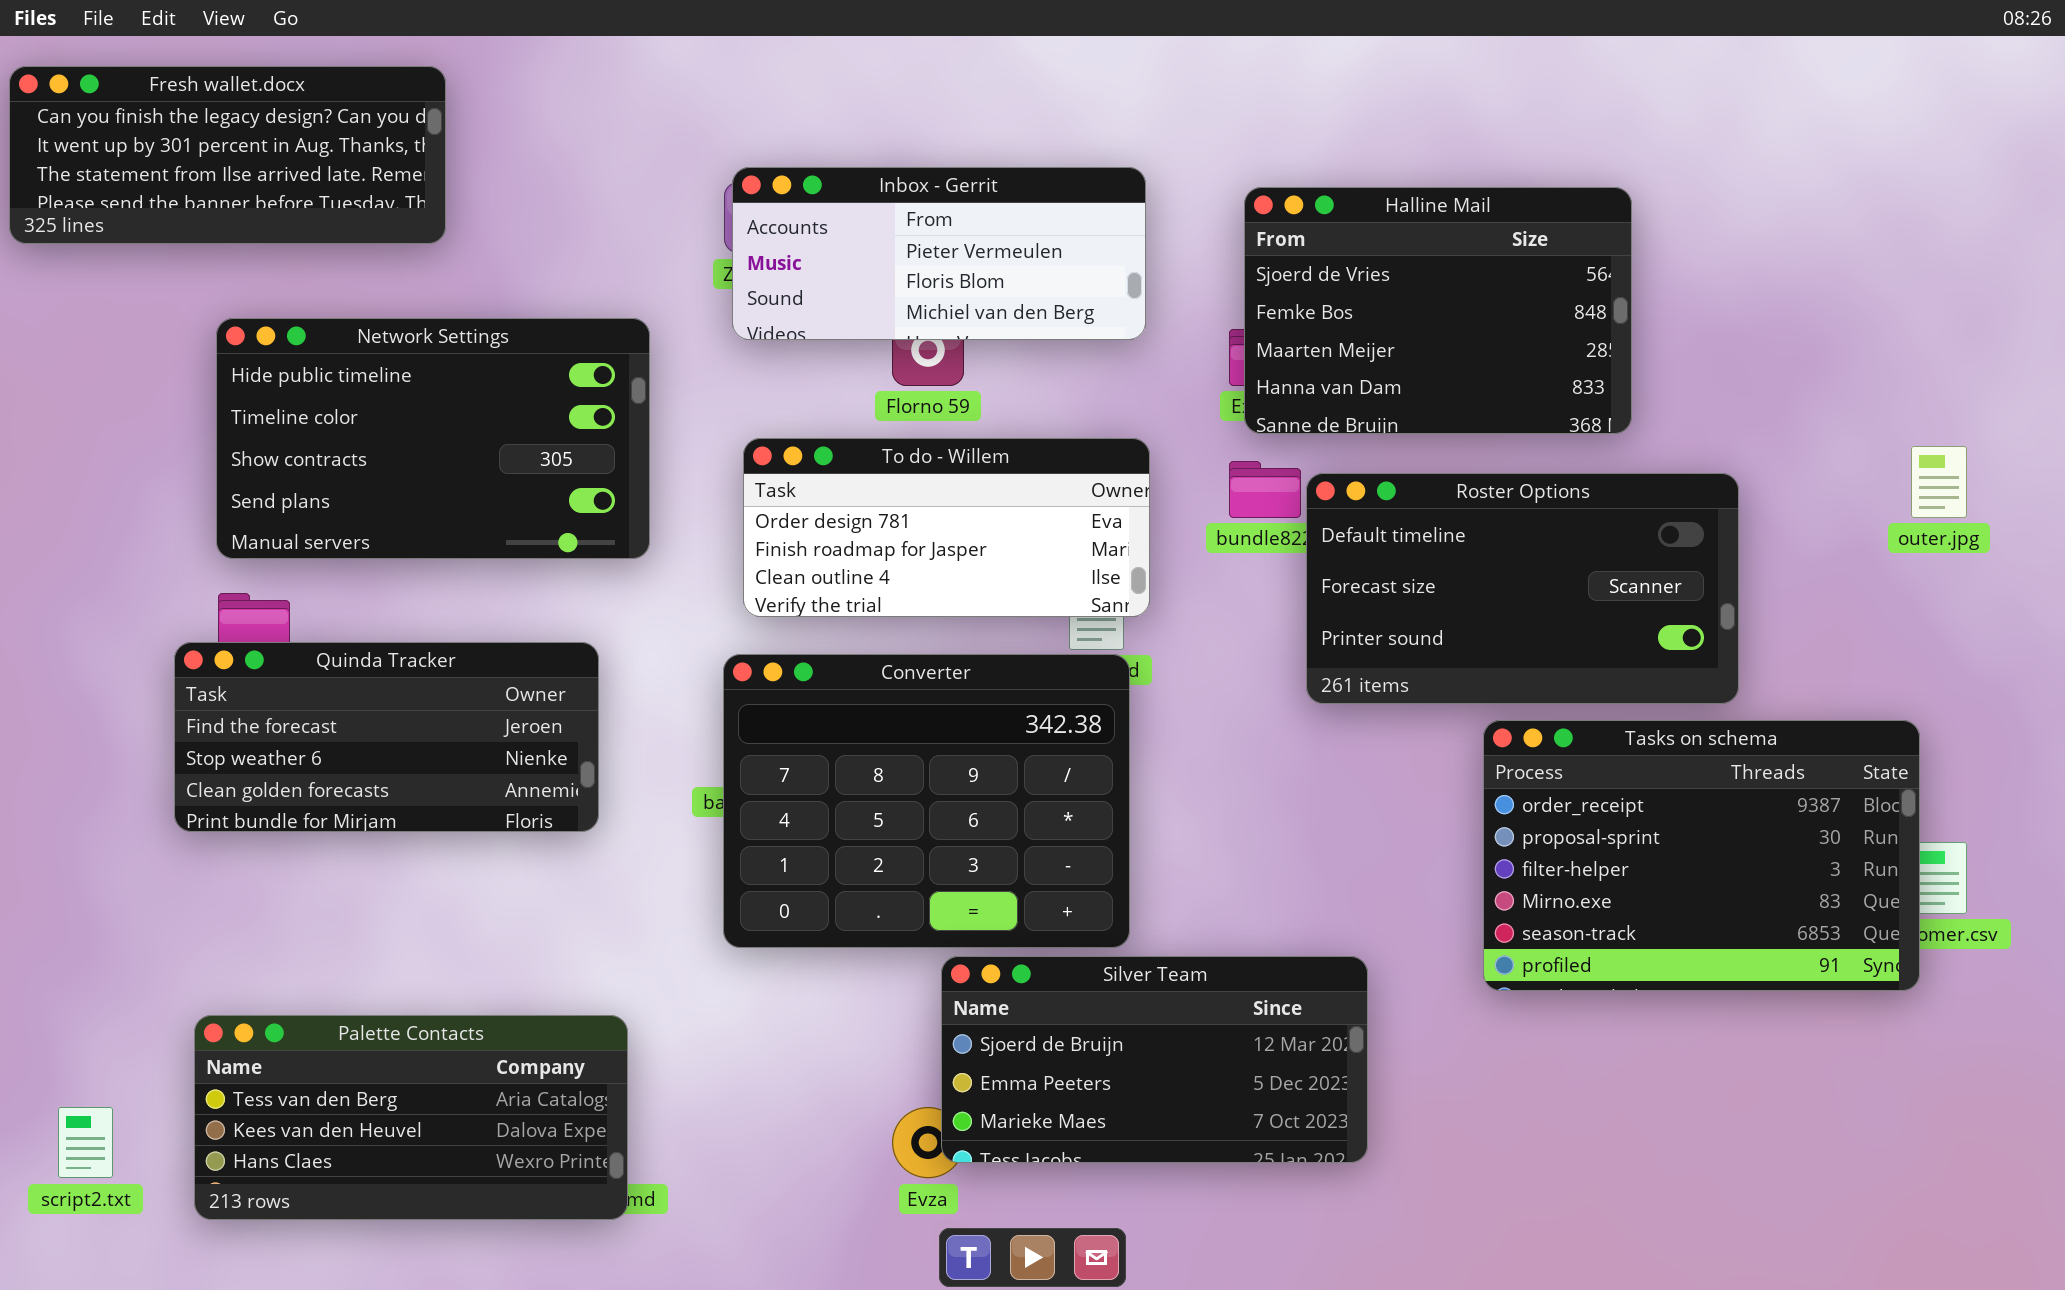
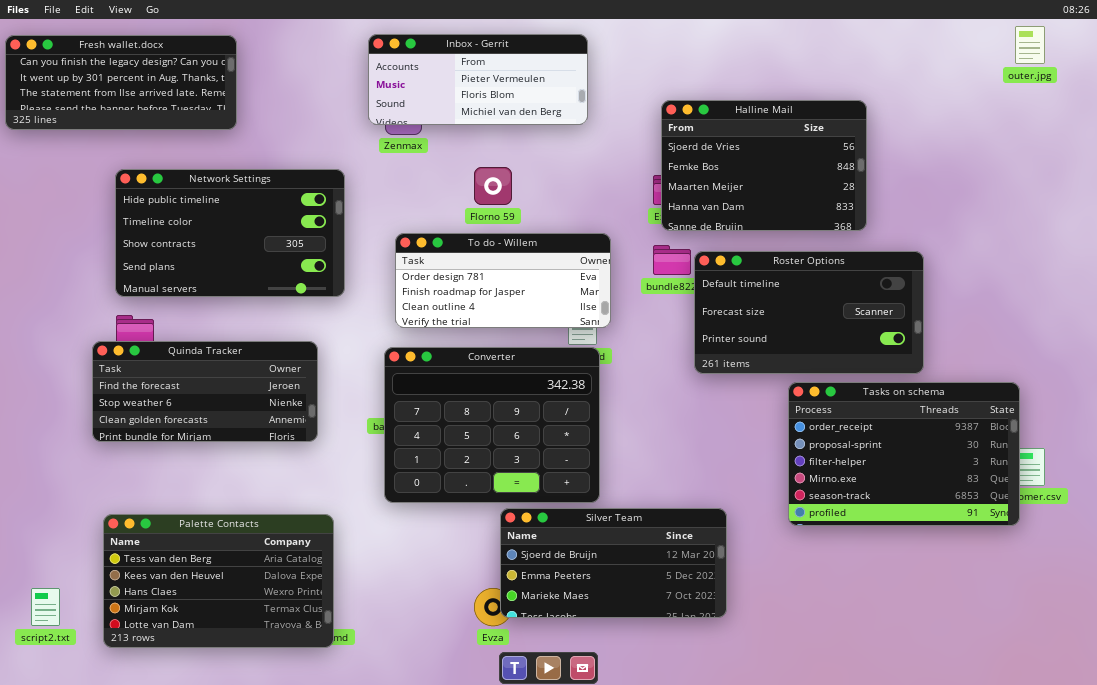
Inbox - Gerrit: [732,167,1146,340] -> [368,34,588,125], moved
outer.jpg: [1911,446,1967,518] -> [1015,26,1045,64], moved
Palette Contacts: [194,1015,628,1220] -> [103,514,334,648], resized

